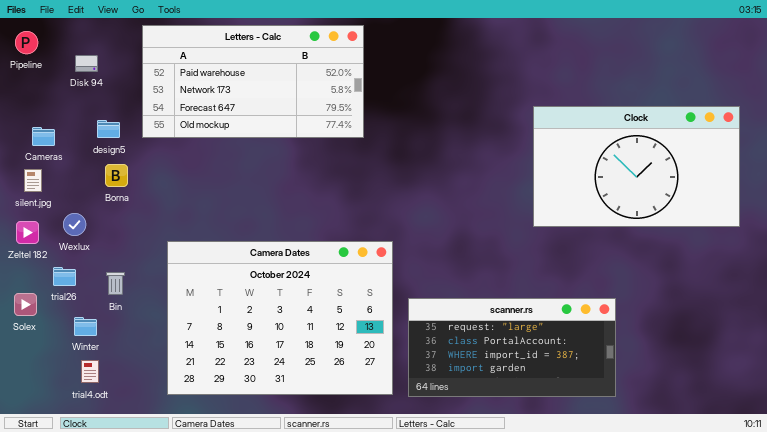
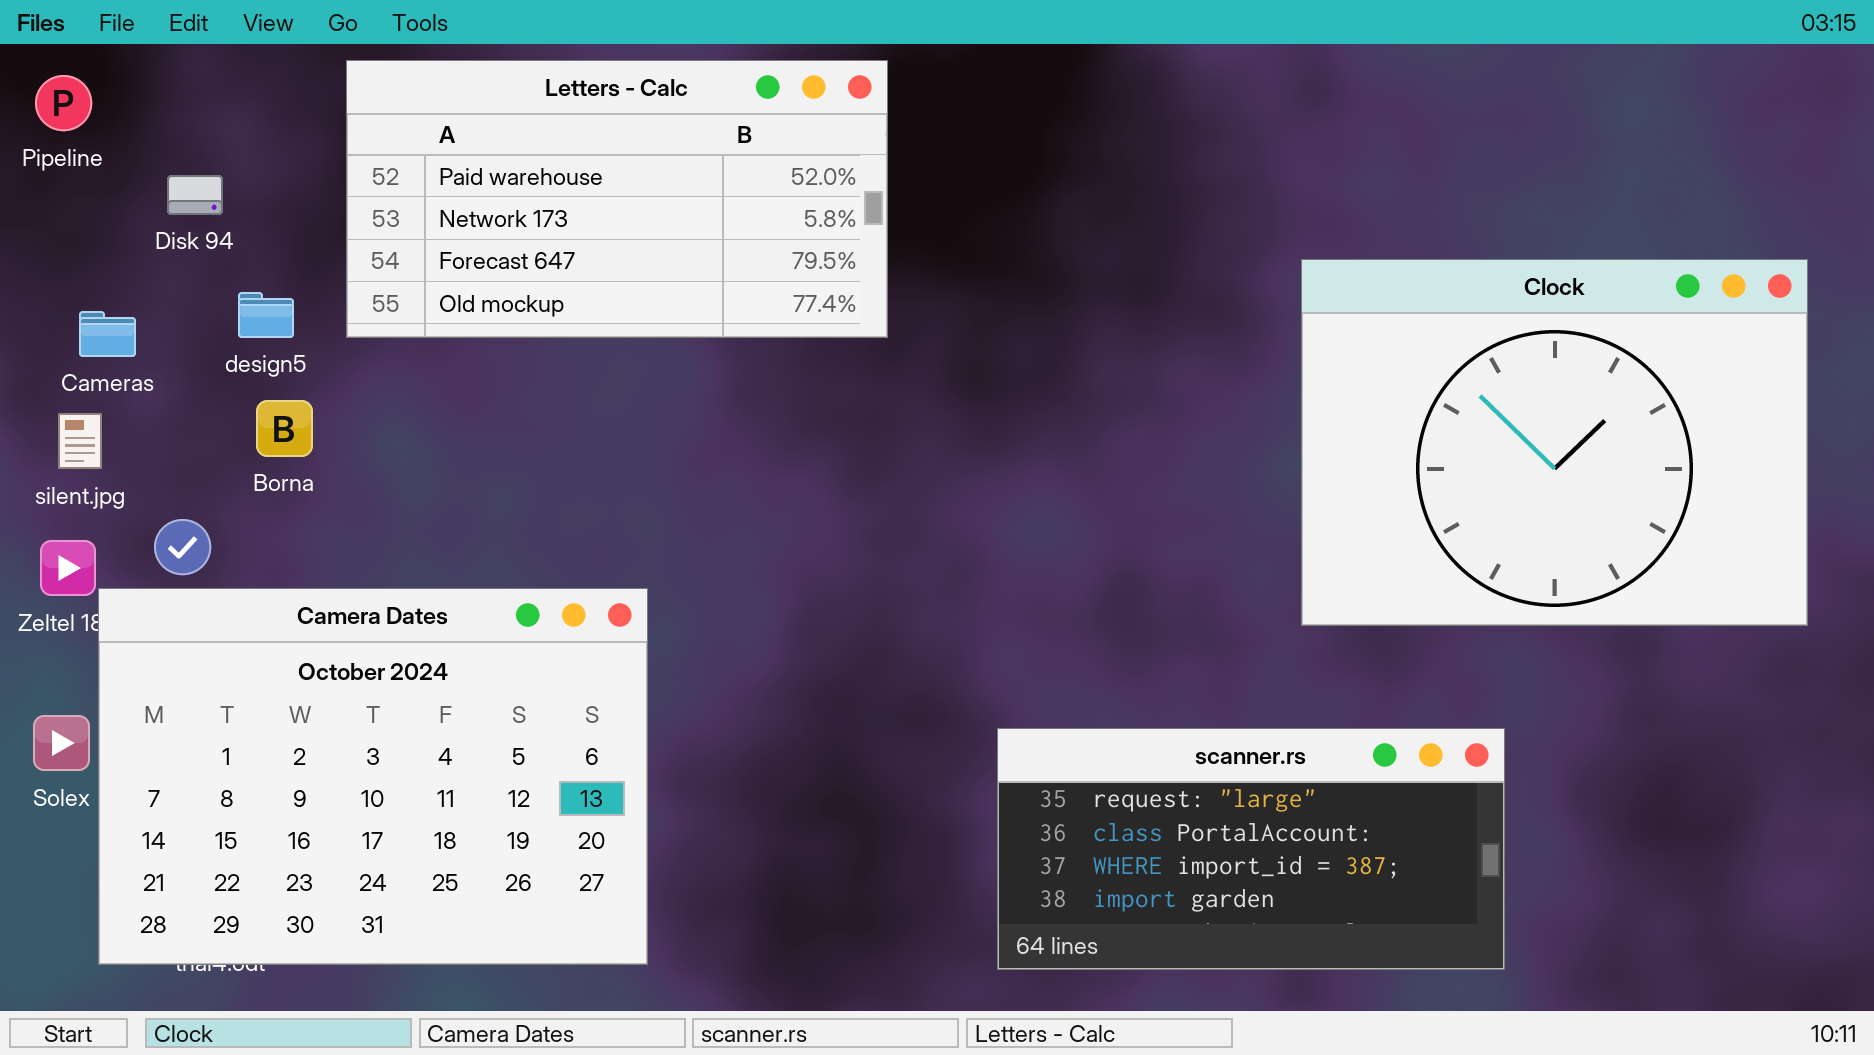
Disk 94: [75,55,98,72] -> [167,175,223,215], moved
Clock: [533,106,740,227] -> [1301,259,1808,626], resized
Camera Dates: [167,241,393,395] -> [98,588,648,965], moved

